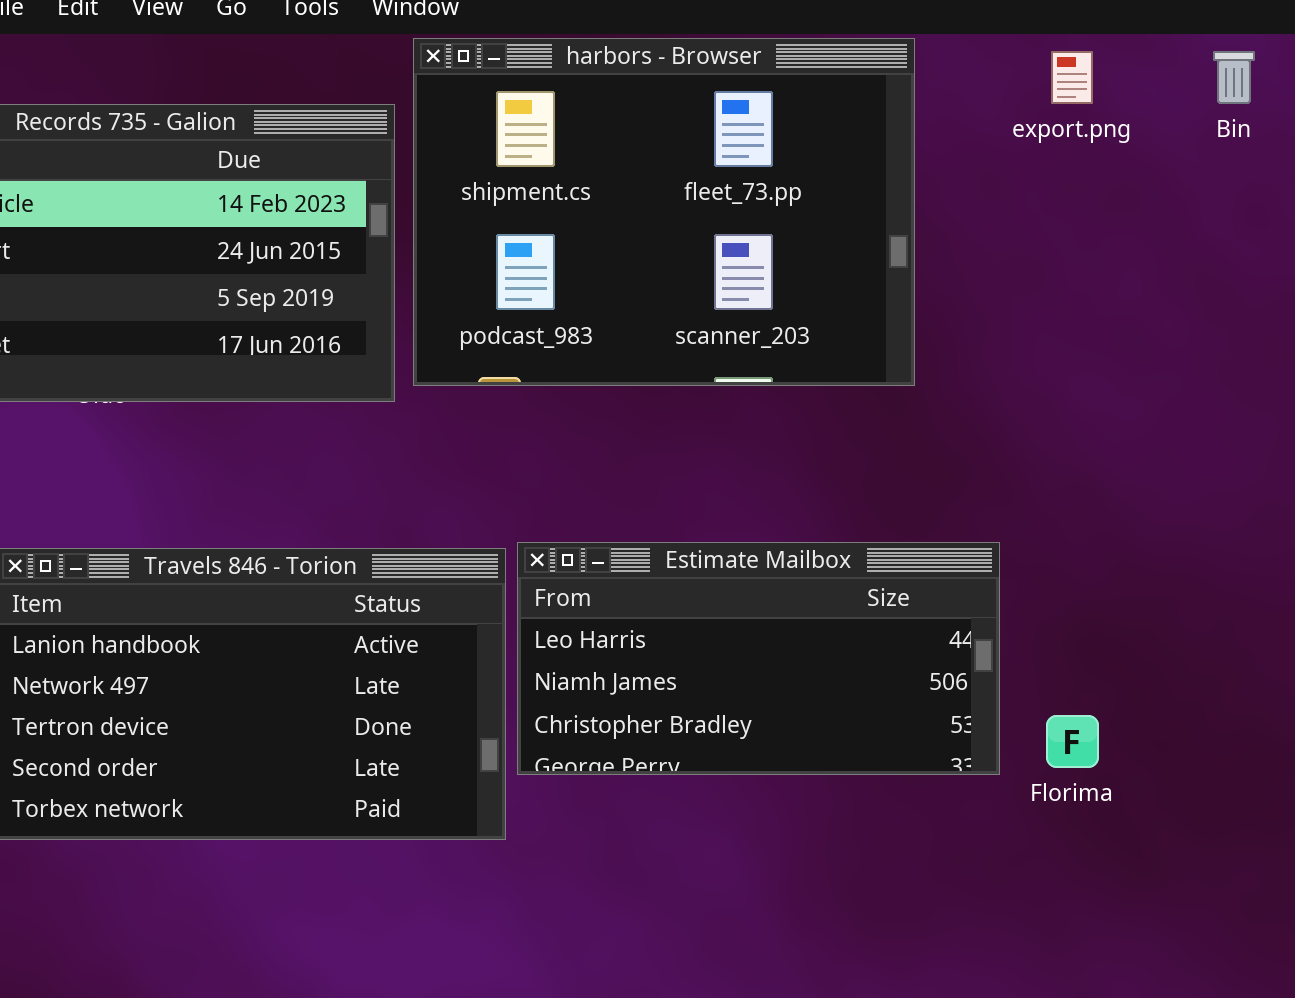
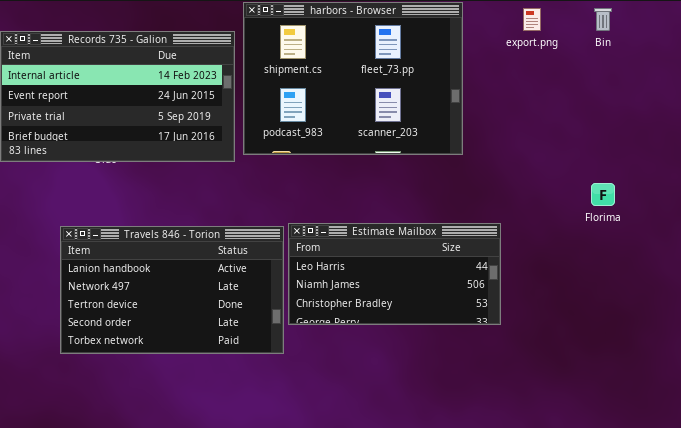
Florima: [1046,715,1099,768] -> [591,183,615,206], moved

